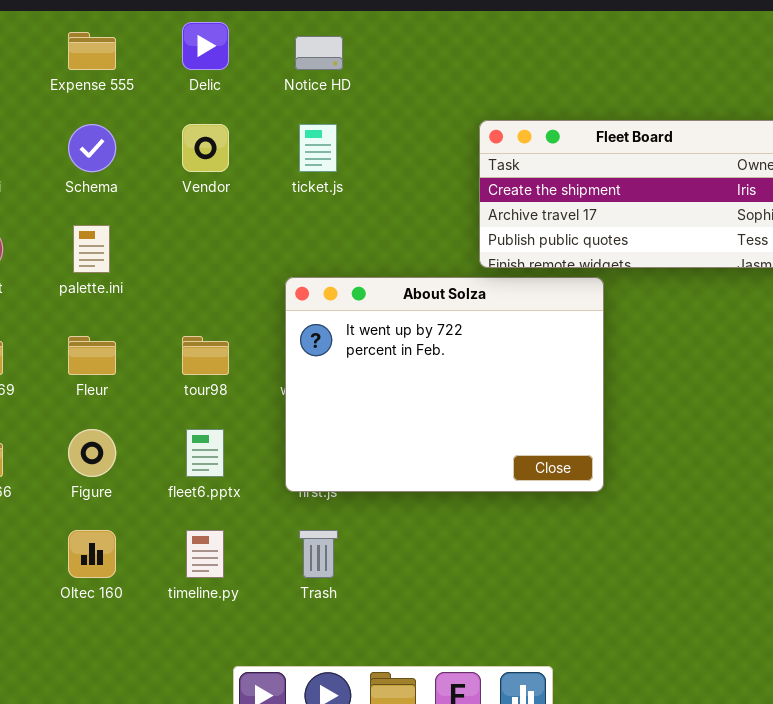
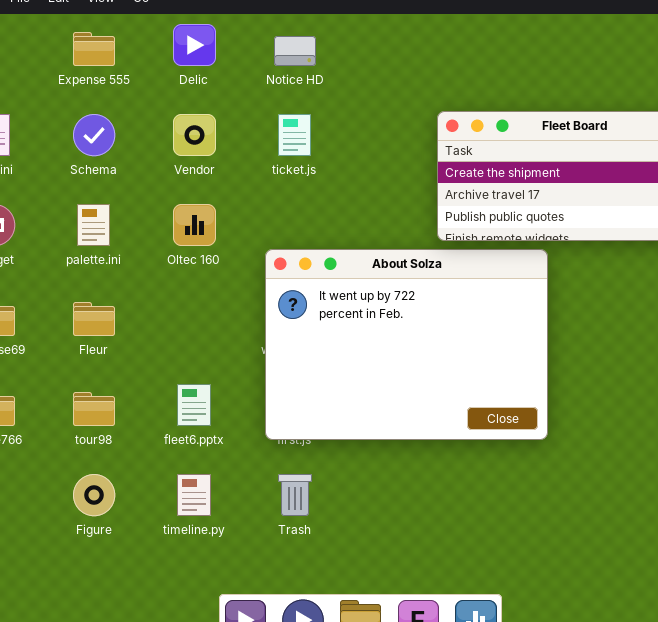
tour98: [182,336,229,375] -> [73,392,115,426], moved
Figure: [68,429,116,477] -> [73,474,115,516], moved
Oltec 160: [68,530,116,578] -> [173,204,216,246], moved

